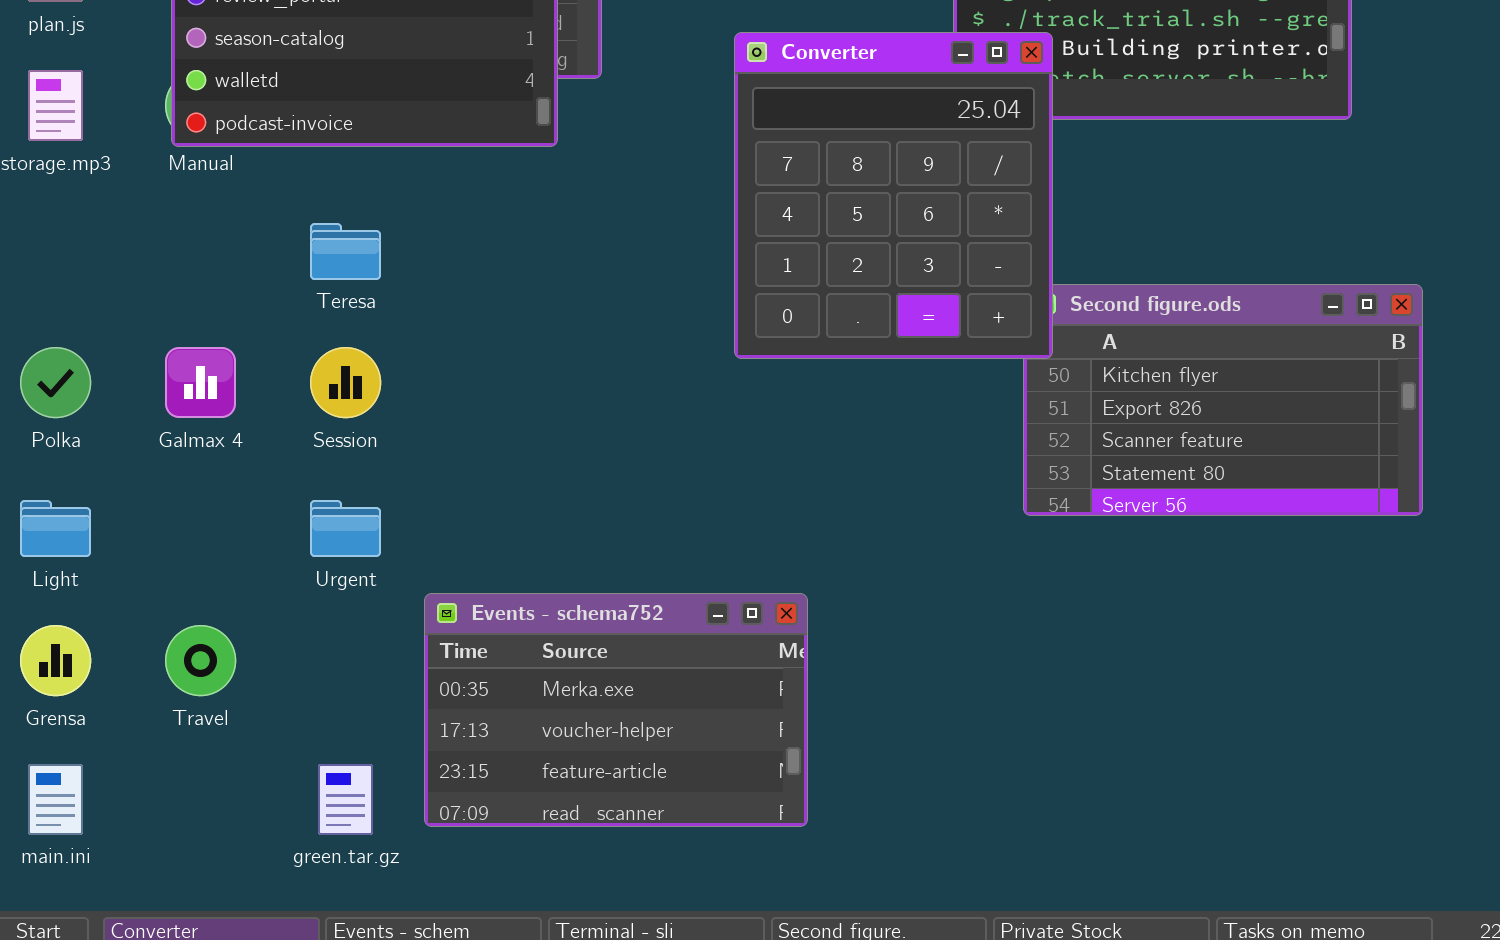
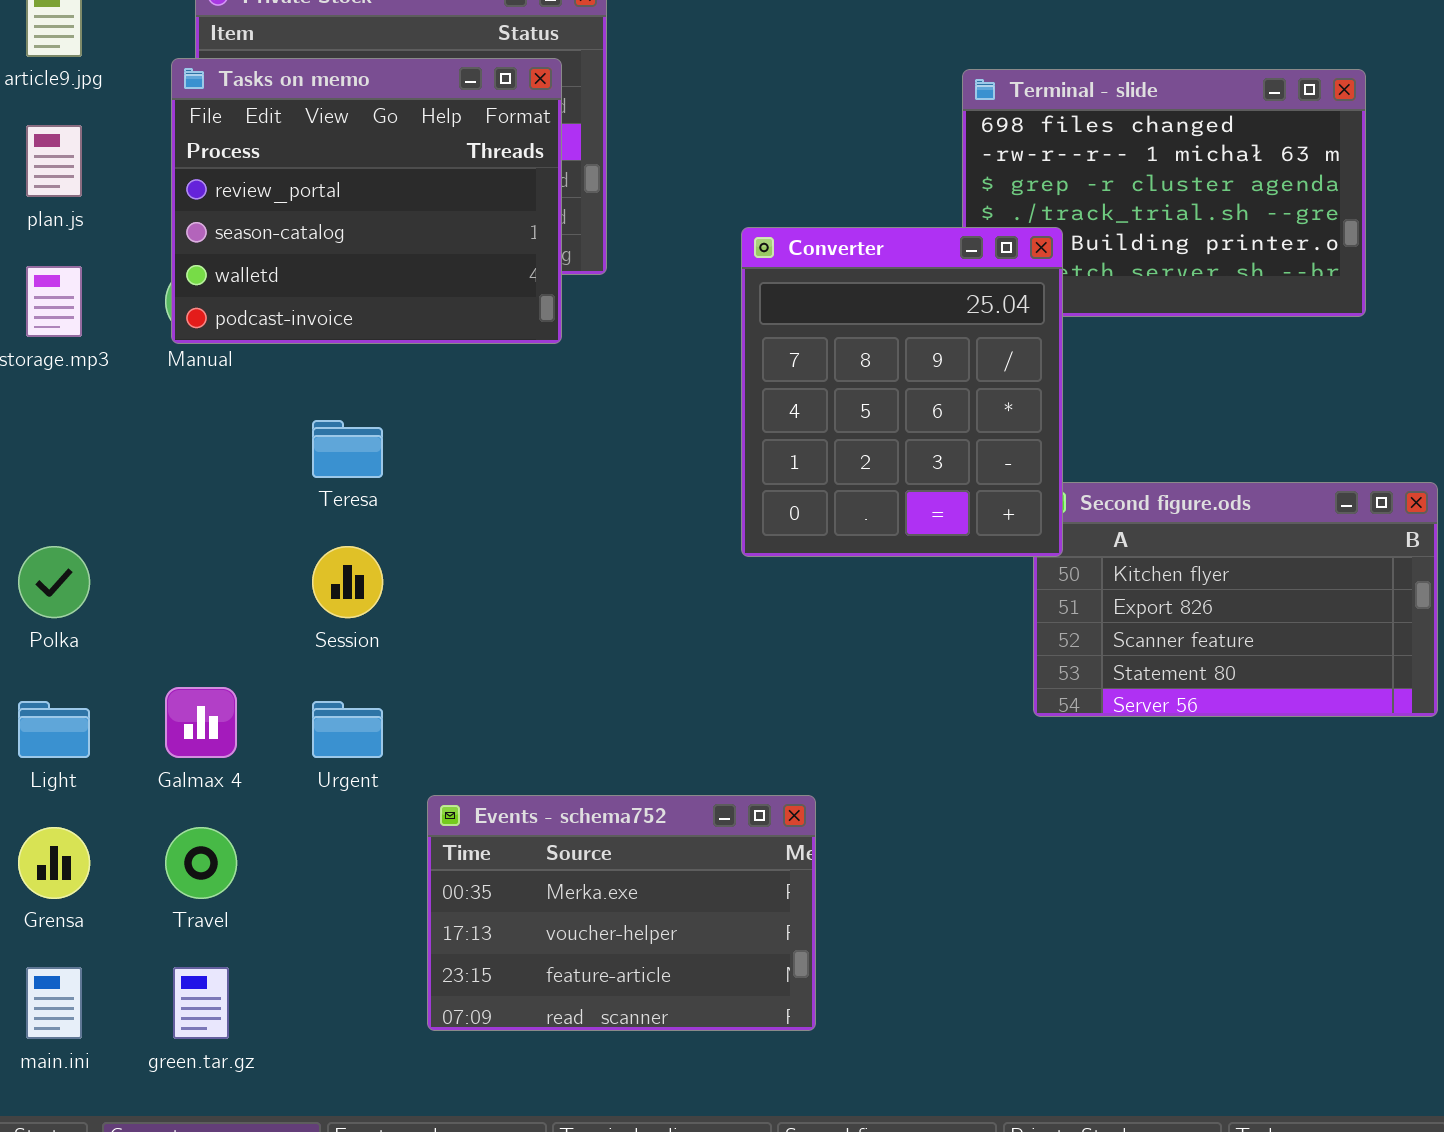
Galmax 4: [165,347,236,418] -> [165,687,237,758], moved
green.tar.gz: [318,764,373,835] -> [173,967,229,1039], moved

